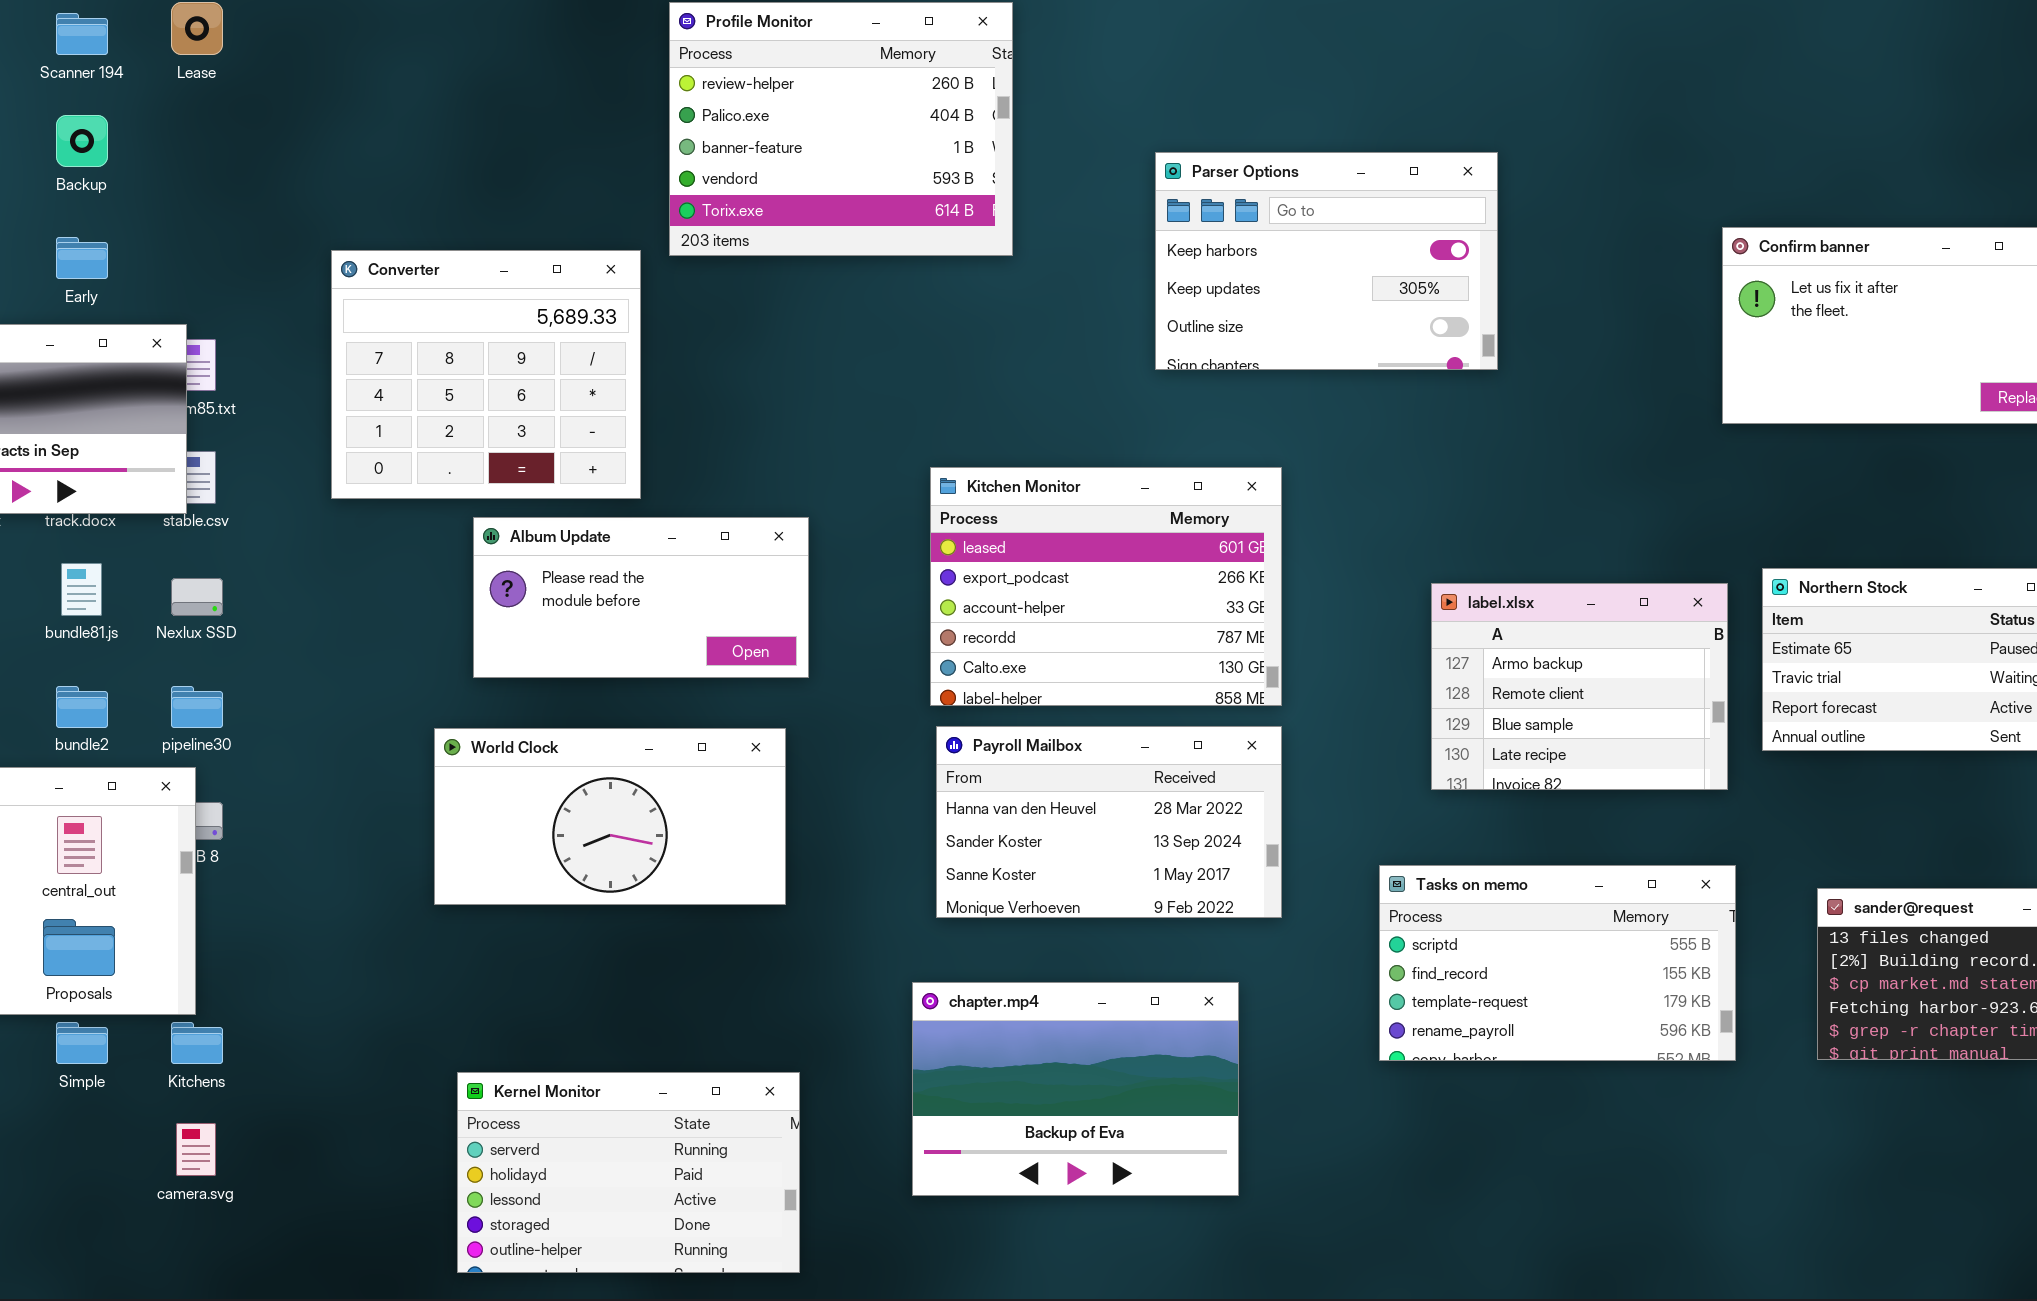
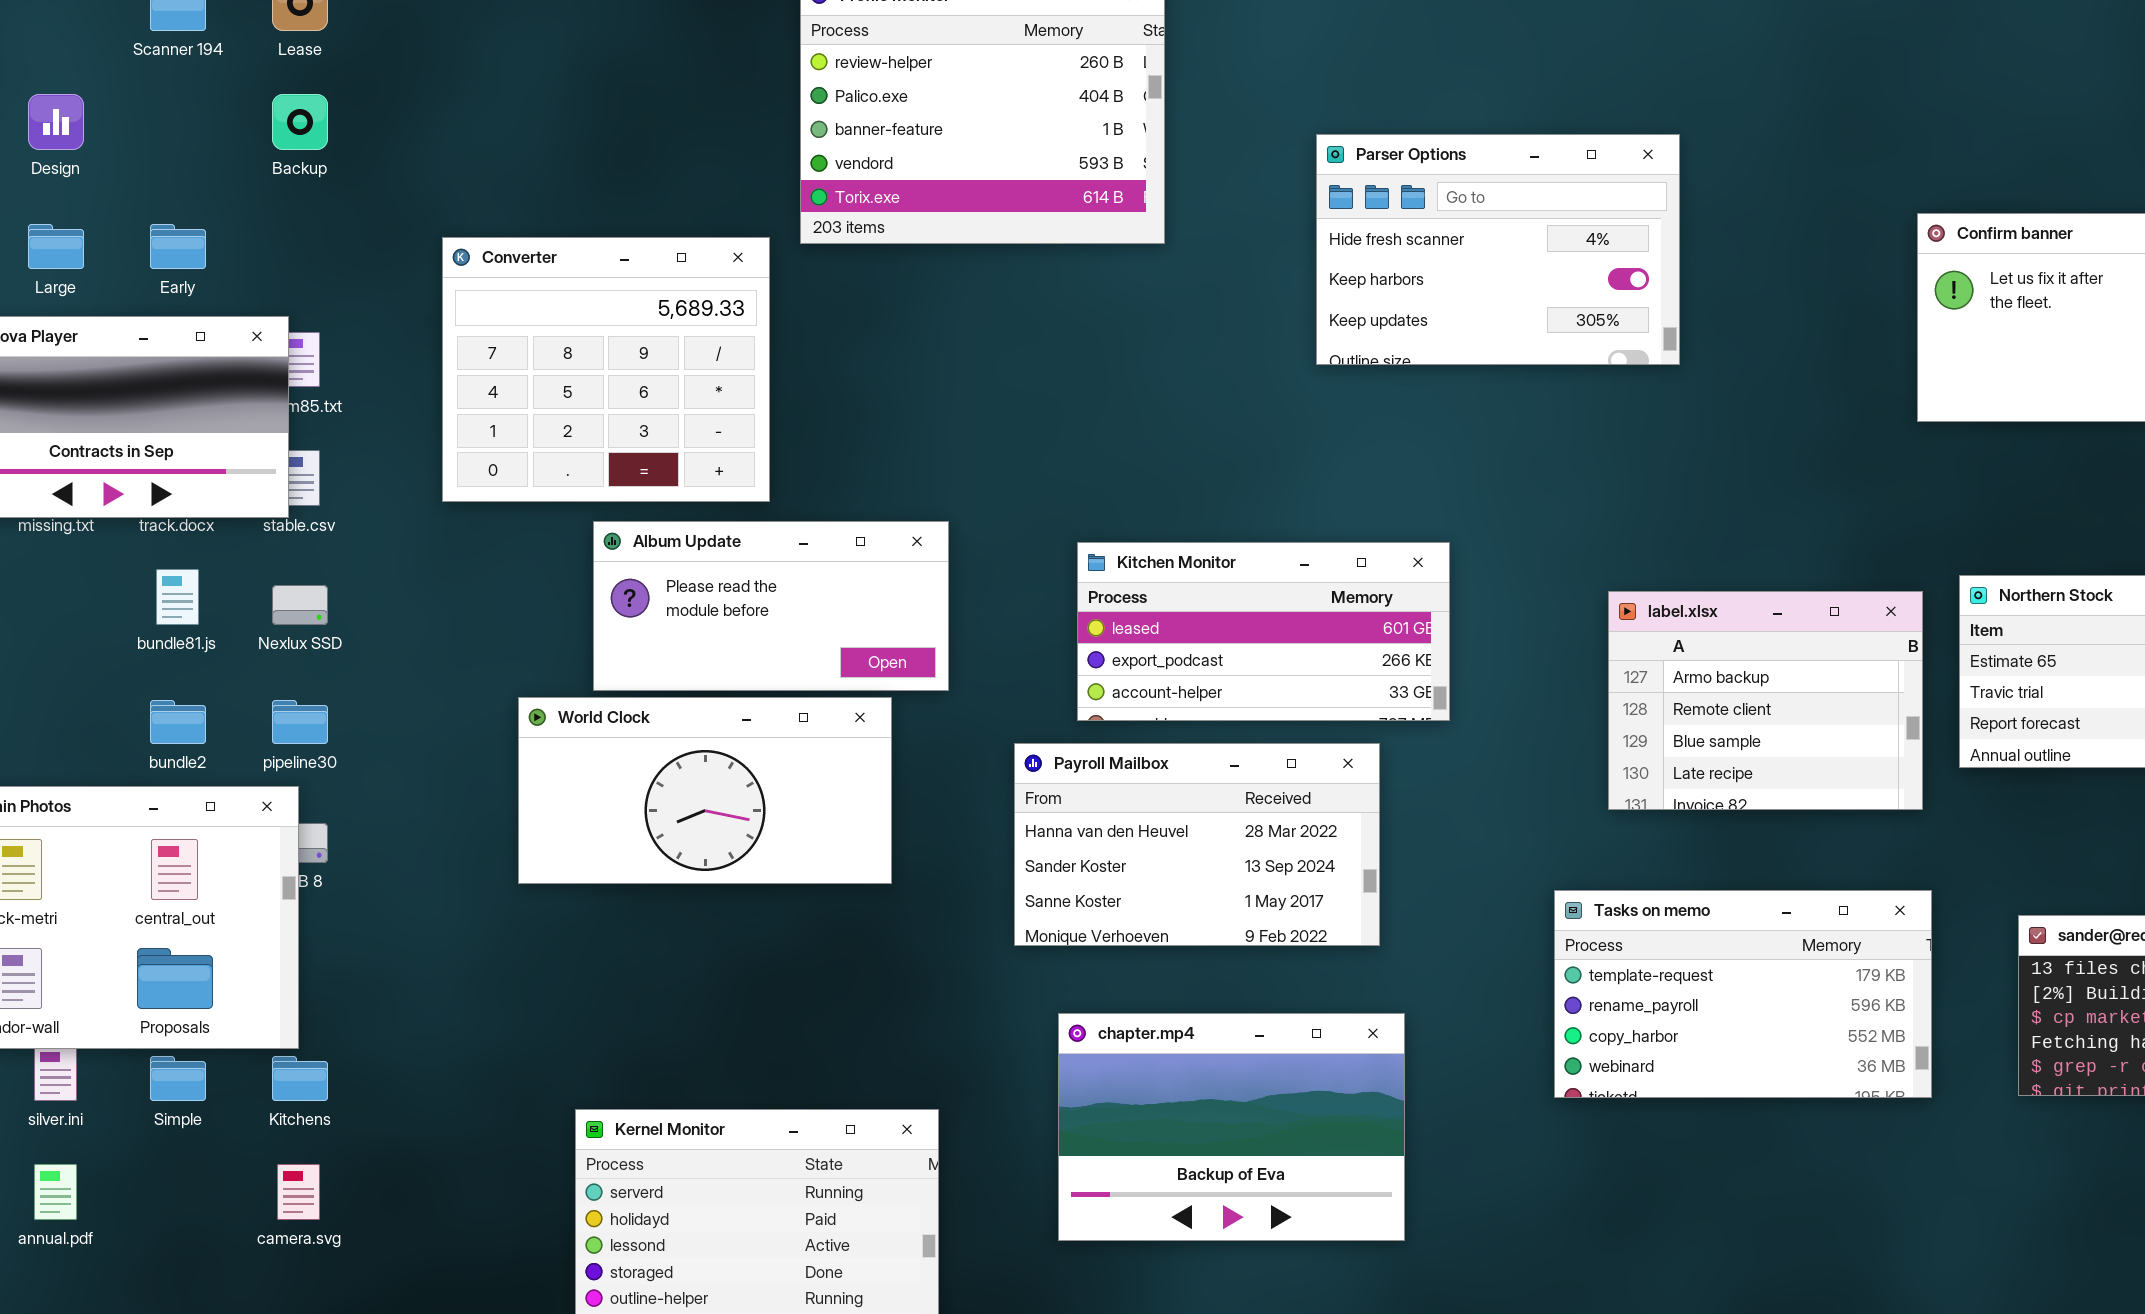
Backup: [56,115,108,167] -> [272,94,328,150], moved
Parser Options: [1155,152,1498,370] -> [1316,134,1680,365], scrolled up 1 row
Kitchen Monitor: [930,467,1282,706] -> [1077,542,1450,721], resized
Payroll Mailbox: [936,726,1282,918] -> [1014,743,1380,946], moved
World Clock: [434,728,786,905] -> [518,697,892,884], moved
Tasks on memo: [1379,865,1736,1061] -> [1554,890,1932,1098], scrolled down 2 rows

